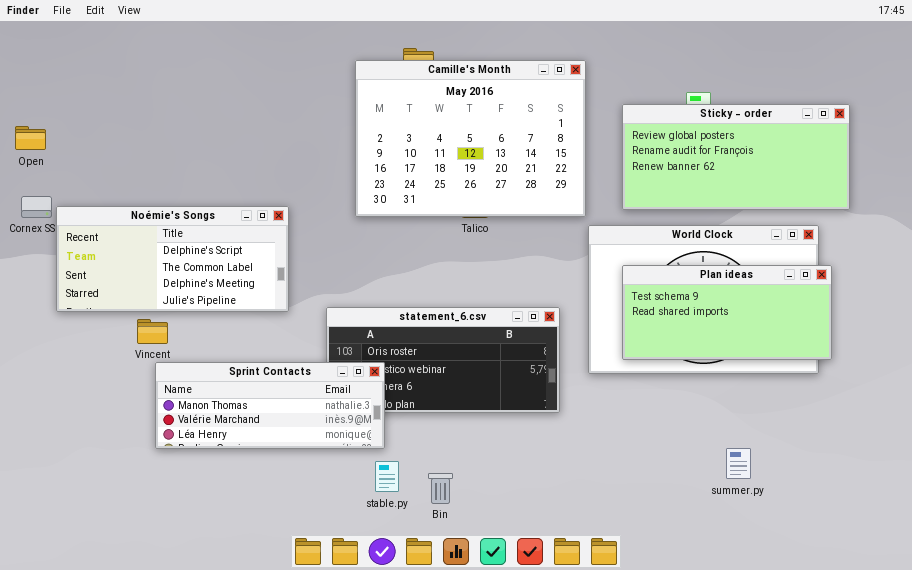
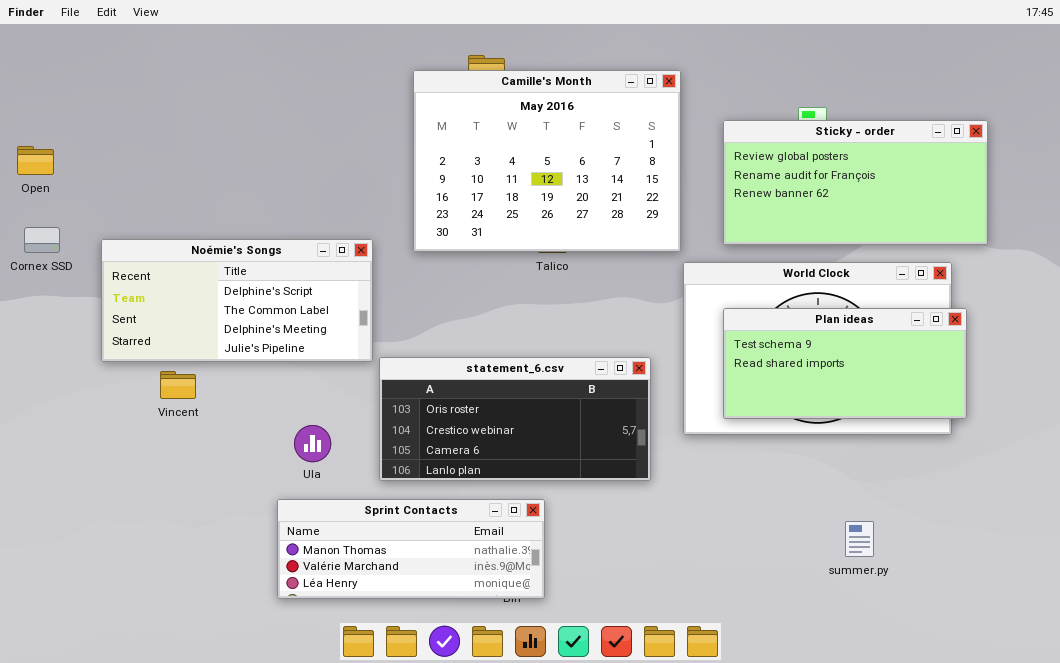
Noémie's Songs: [56,206,289,312] -> [101,239,373,362], moved
Sprint Contacts: [155,362,385,449] -> [277,499,545,599], moved

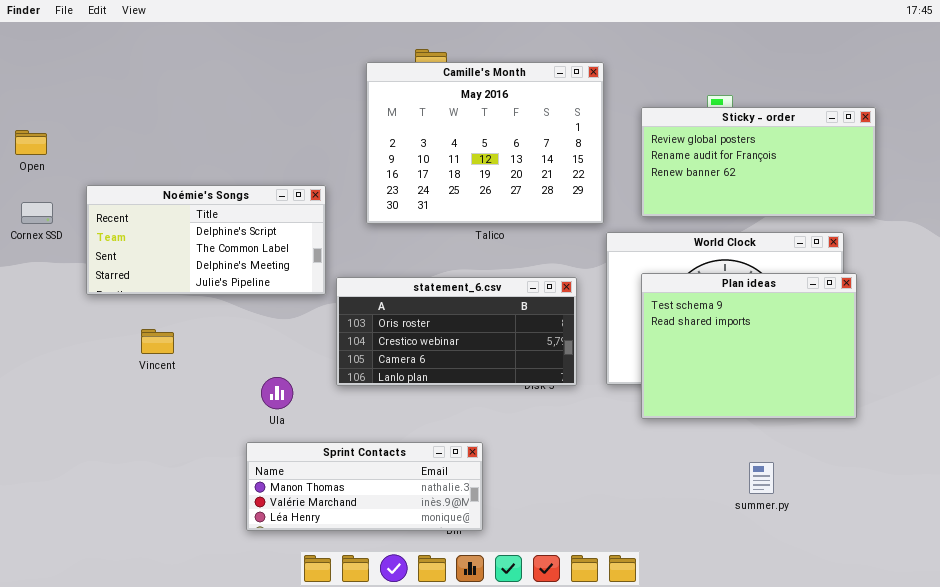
Noémie's Songs: [101,239,373,362] -> [86,185,326,295], moved
Plan ideas: [723,308,967,419] -> [641,273,857,419], resized
statement_6.csv: [379,357,651,481] -> [336,277,577,386], moved

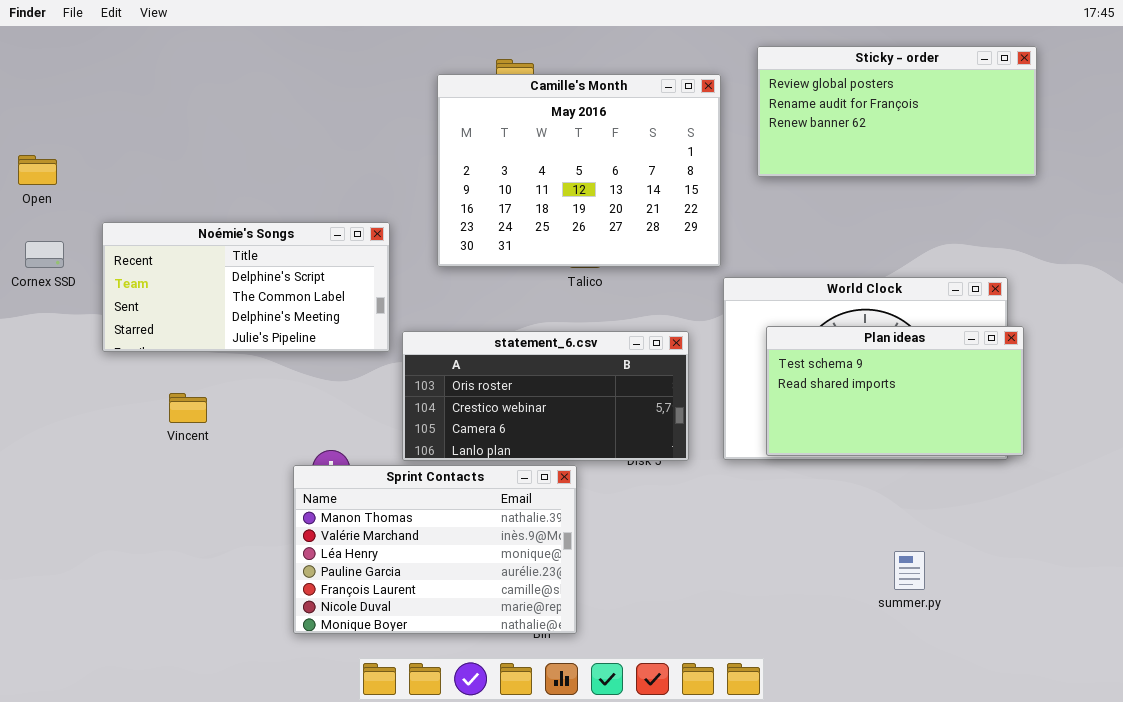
Sticky - order: [641,107,876,217] -> [757,46,1037,177], moved
Plan ideas: [641,273,857,419] -> [766,326,1024,456], resized
Sprint Contacts: [246,442,483,531] -> [293,465,577,634], resized

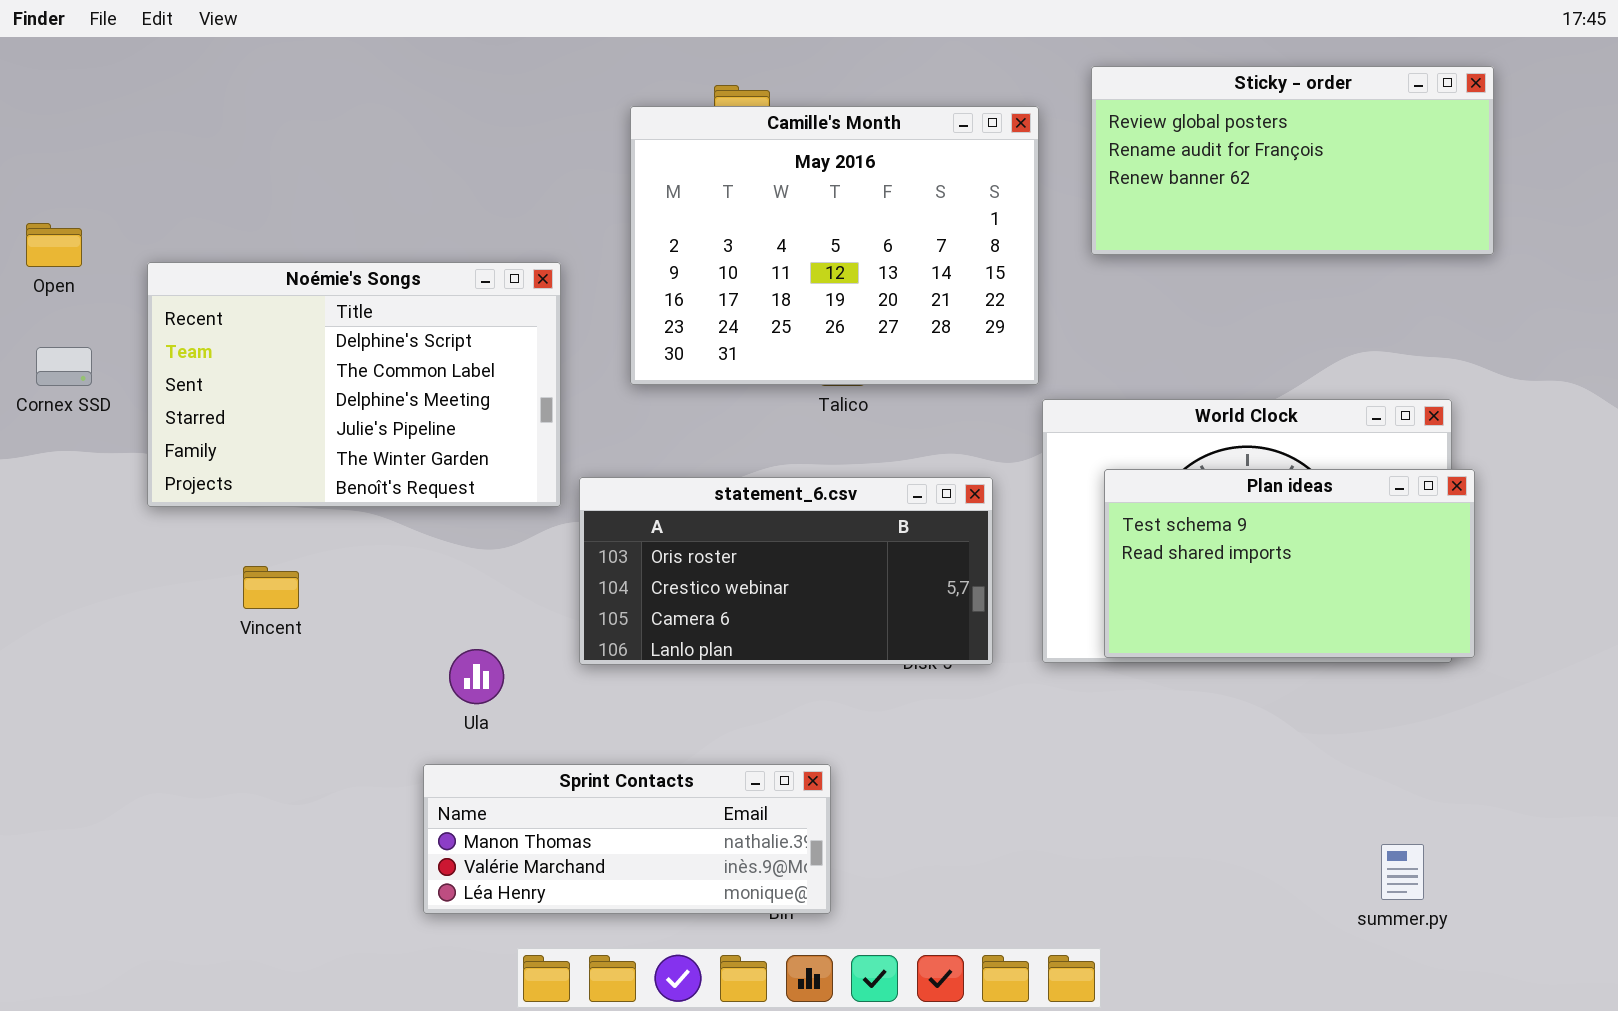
Noémie's Songs: [102,222,390,352] -> [147,262,561,507], resized
Sprint Contacts: [293,465,577,634] -> [423,764,831,914], resized
summer.py: [894,551,925,590] -> [1381,844,1424,900], moved

